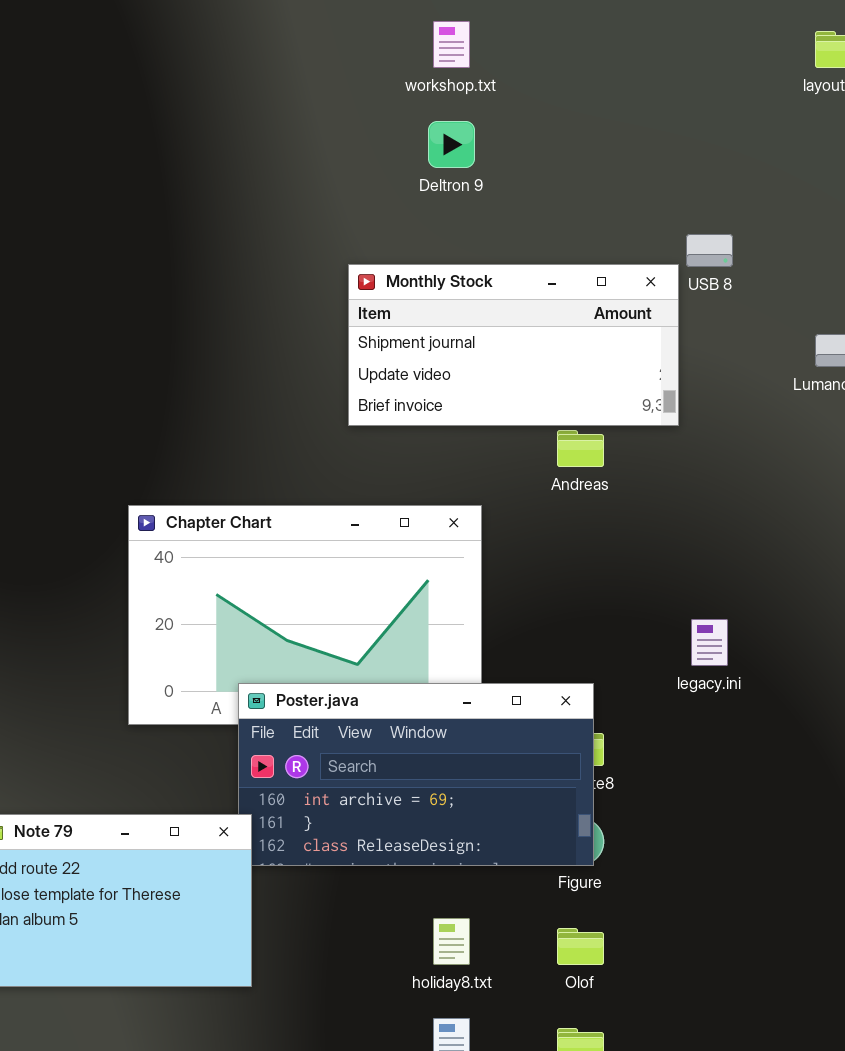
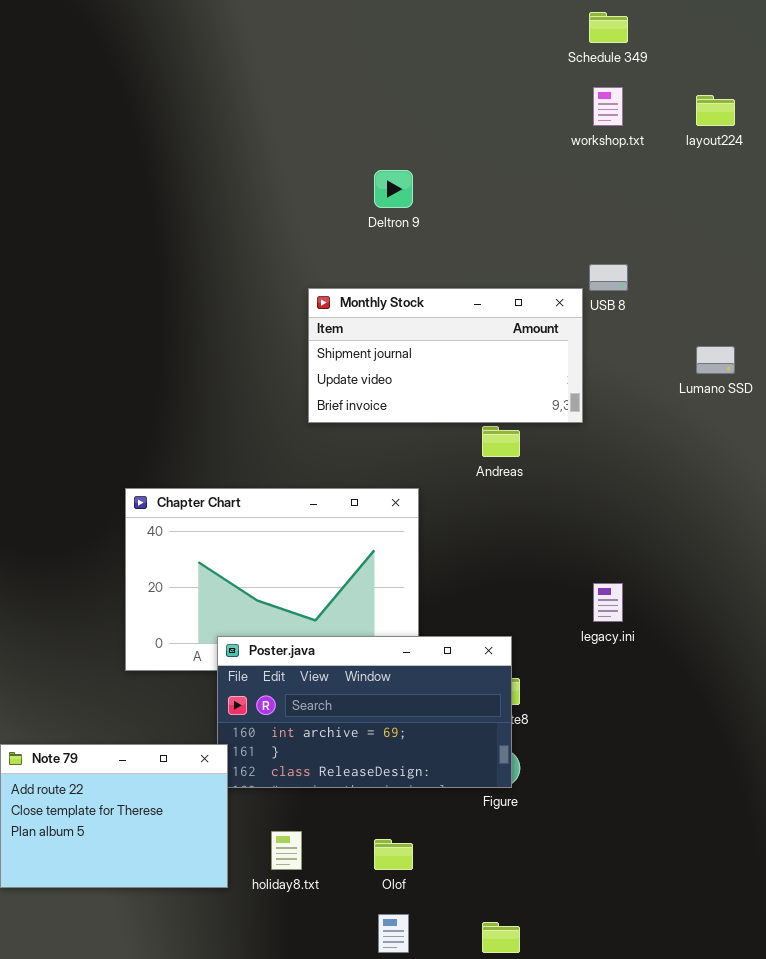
workshop.txt: [433,21,470,68] -> [593,87,623,126], moved
holiday8.txt: [433,918,470,965] -> [271,831,302,870], moved
Olof: [557,928,604,965] -> [374,839,413,870], moved

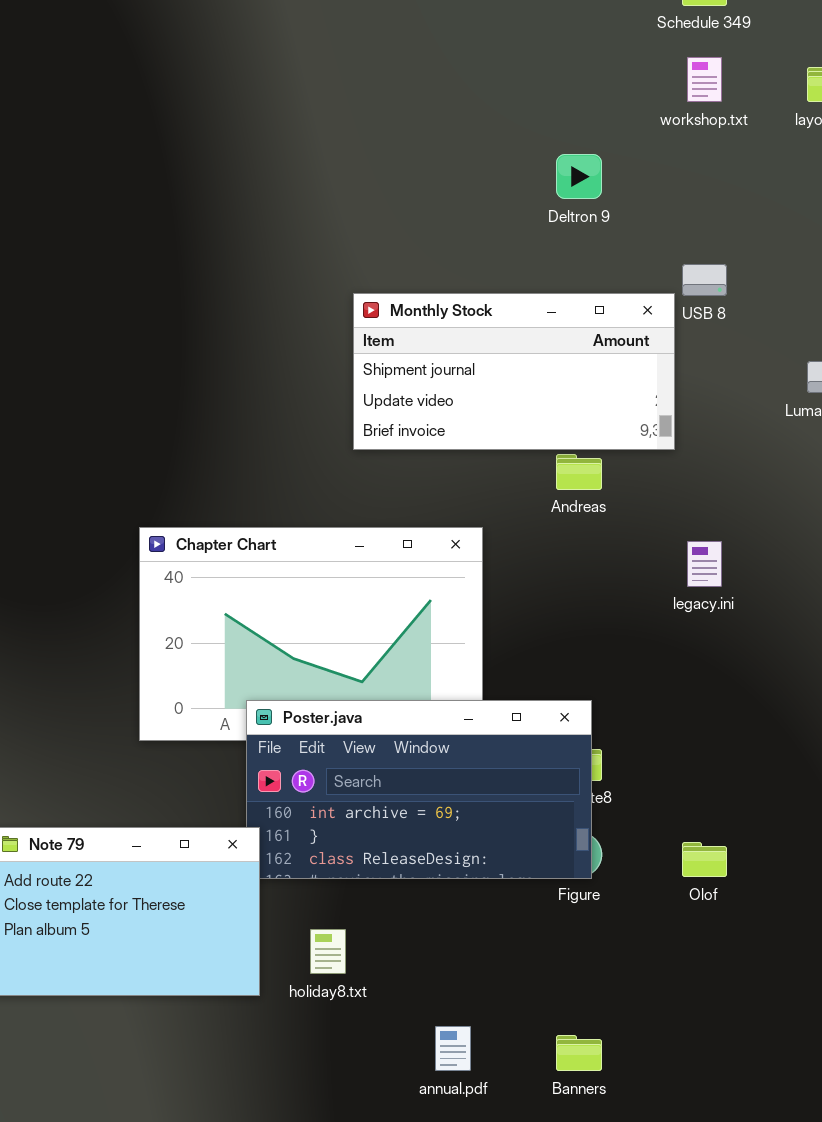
Deltron 9: [374,170,413,208] -> [556,154,602,199], moved
legacy.ini: [593,583,623,622] -> [687,541,722,587], moved
Olof: [374,839,413,870] -> [682,842,727,877], moved

